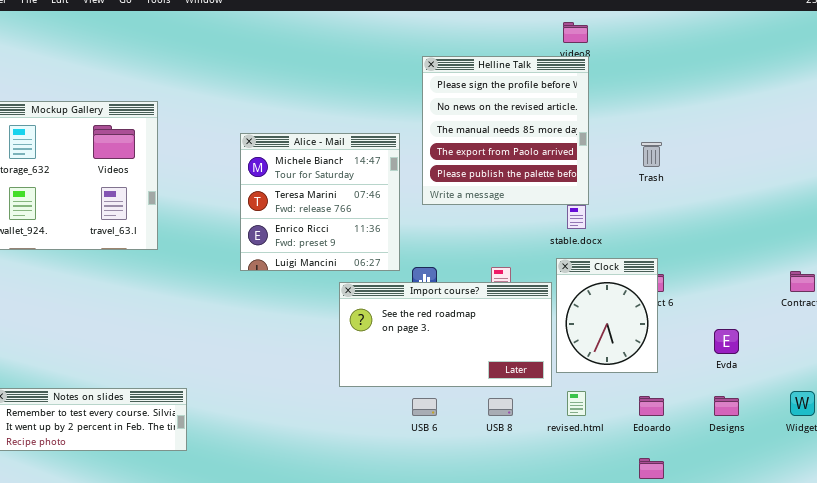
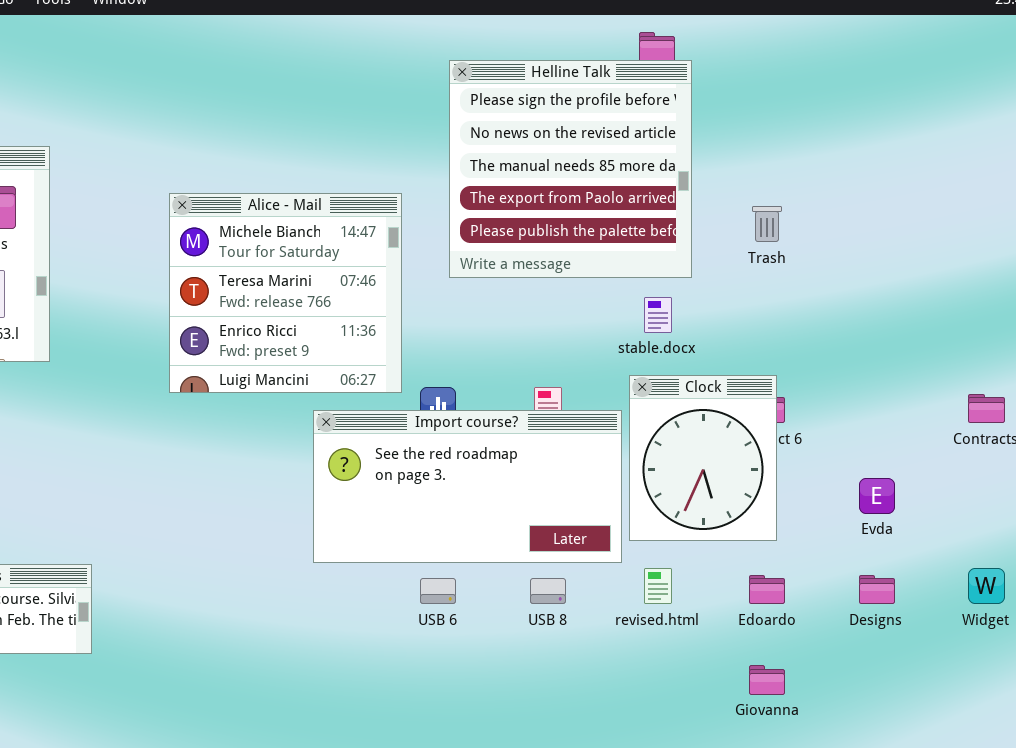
Helline Talk: [422,56,589,205] -> [449,60,692,278], moved

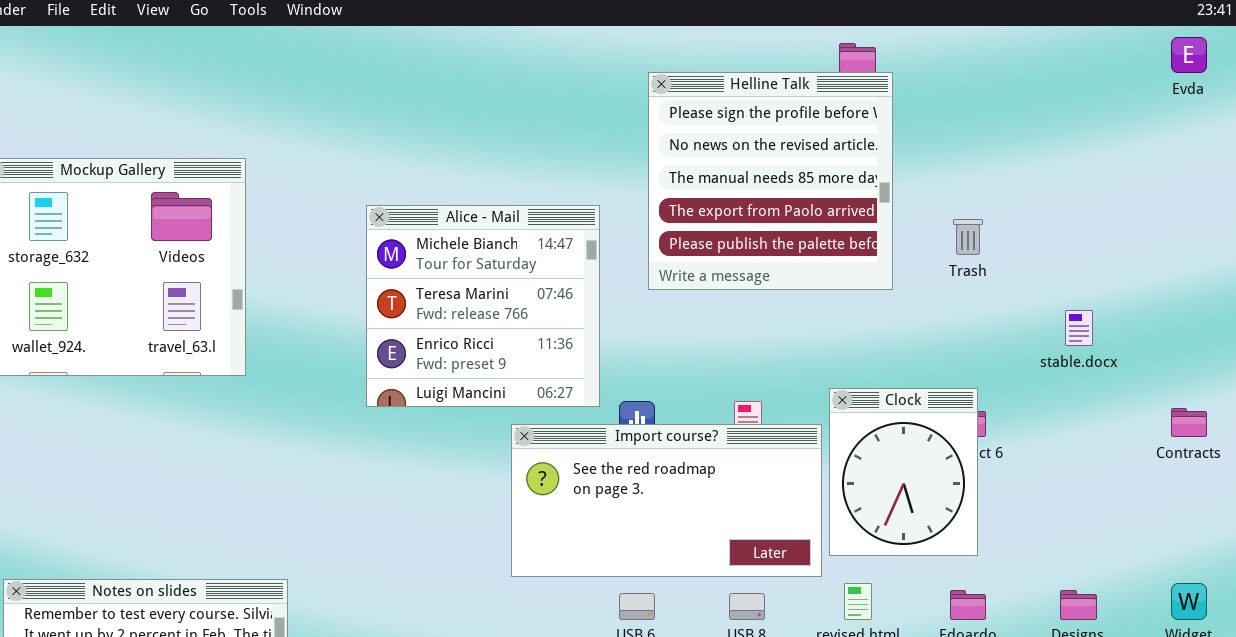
stable.docx: [644,297,672,333] -> [1065,310,1093,346], moved
Evda: [859,478,895,514] -> [1171,37,1207,73], moved

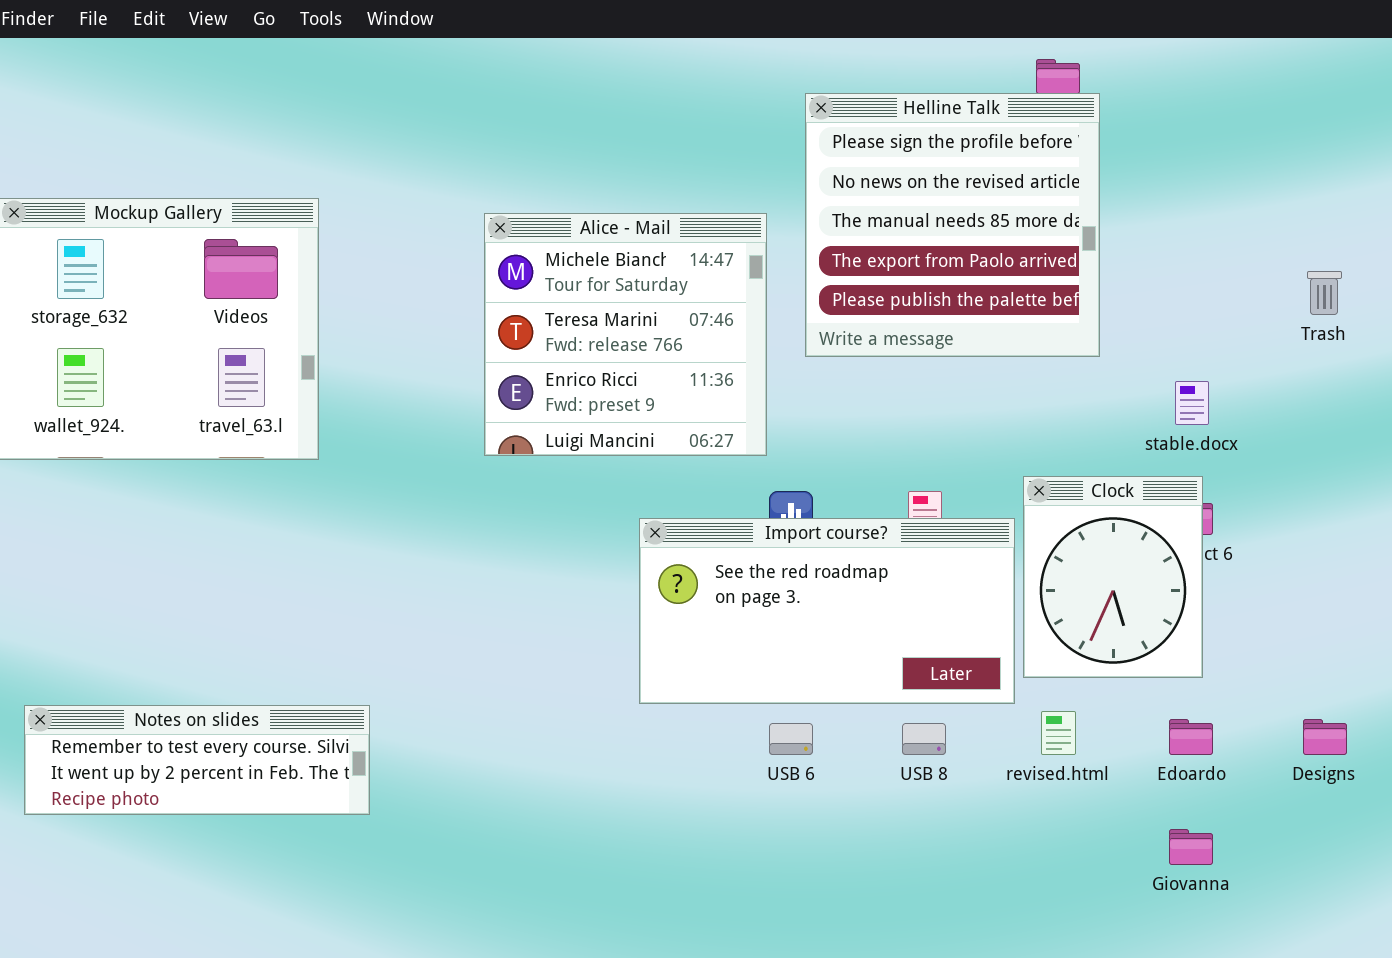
Alice - Mail: [366,205,600,407] -> [484,213,767,456], moved
Trash: [953,219,983,255] -> [1307,271,1342,315], moved
stable.docx: [1065,310,1093,346] -> [1175,381,1209,425], moved

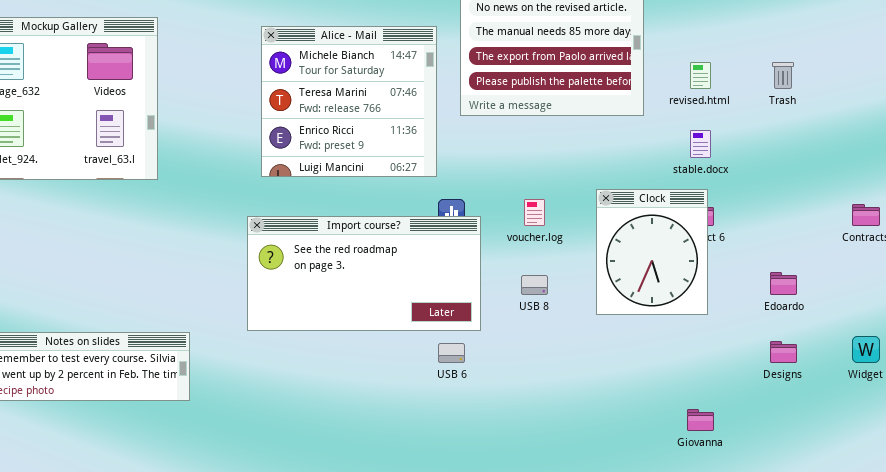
Import course?: [639,518,1015,704] -> [247,216,481,331], moved
revised.html: [1041,711,1076,755] -> [690,62,711,89], moved
Edoardo: [1169,719,1213,755] -> [770,272,797,295], moved
USB 8: [902,723,946,755] -> [521,275,548,295], moved

